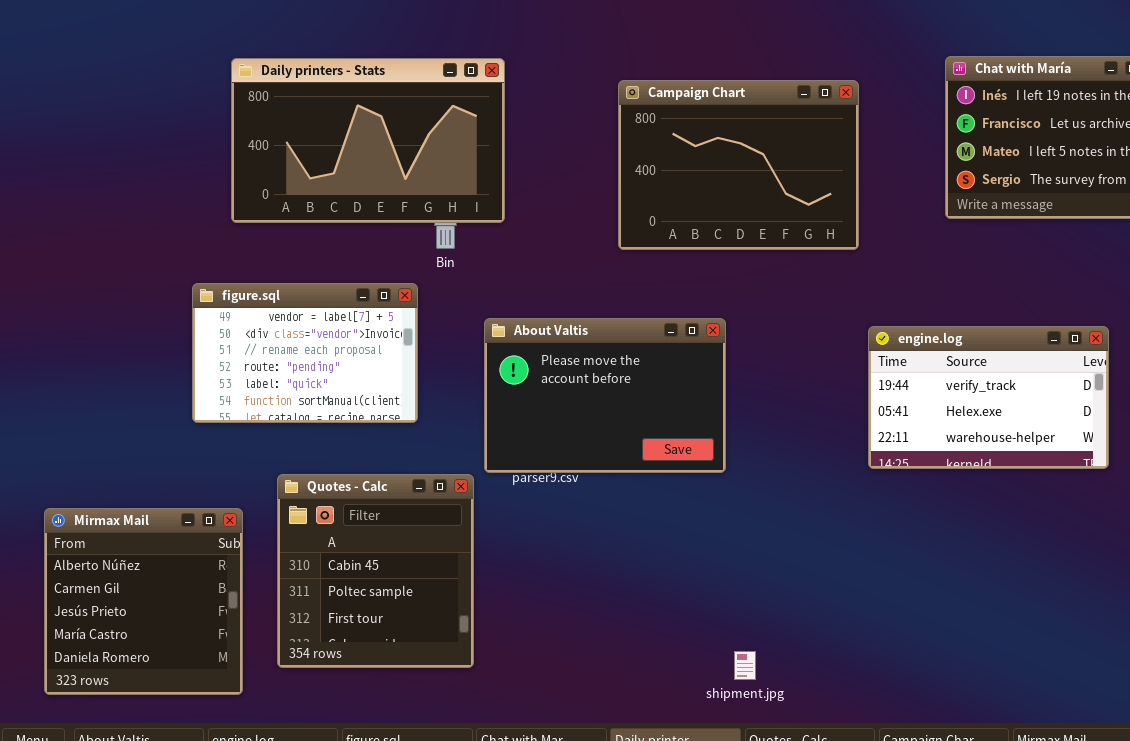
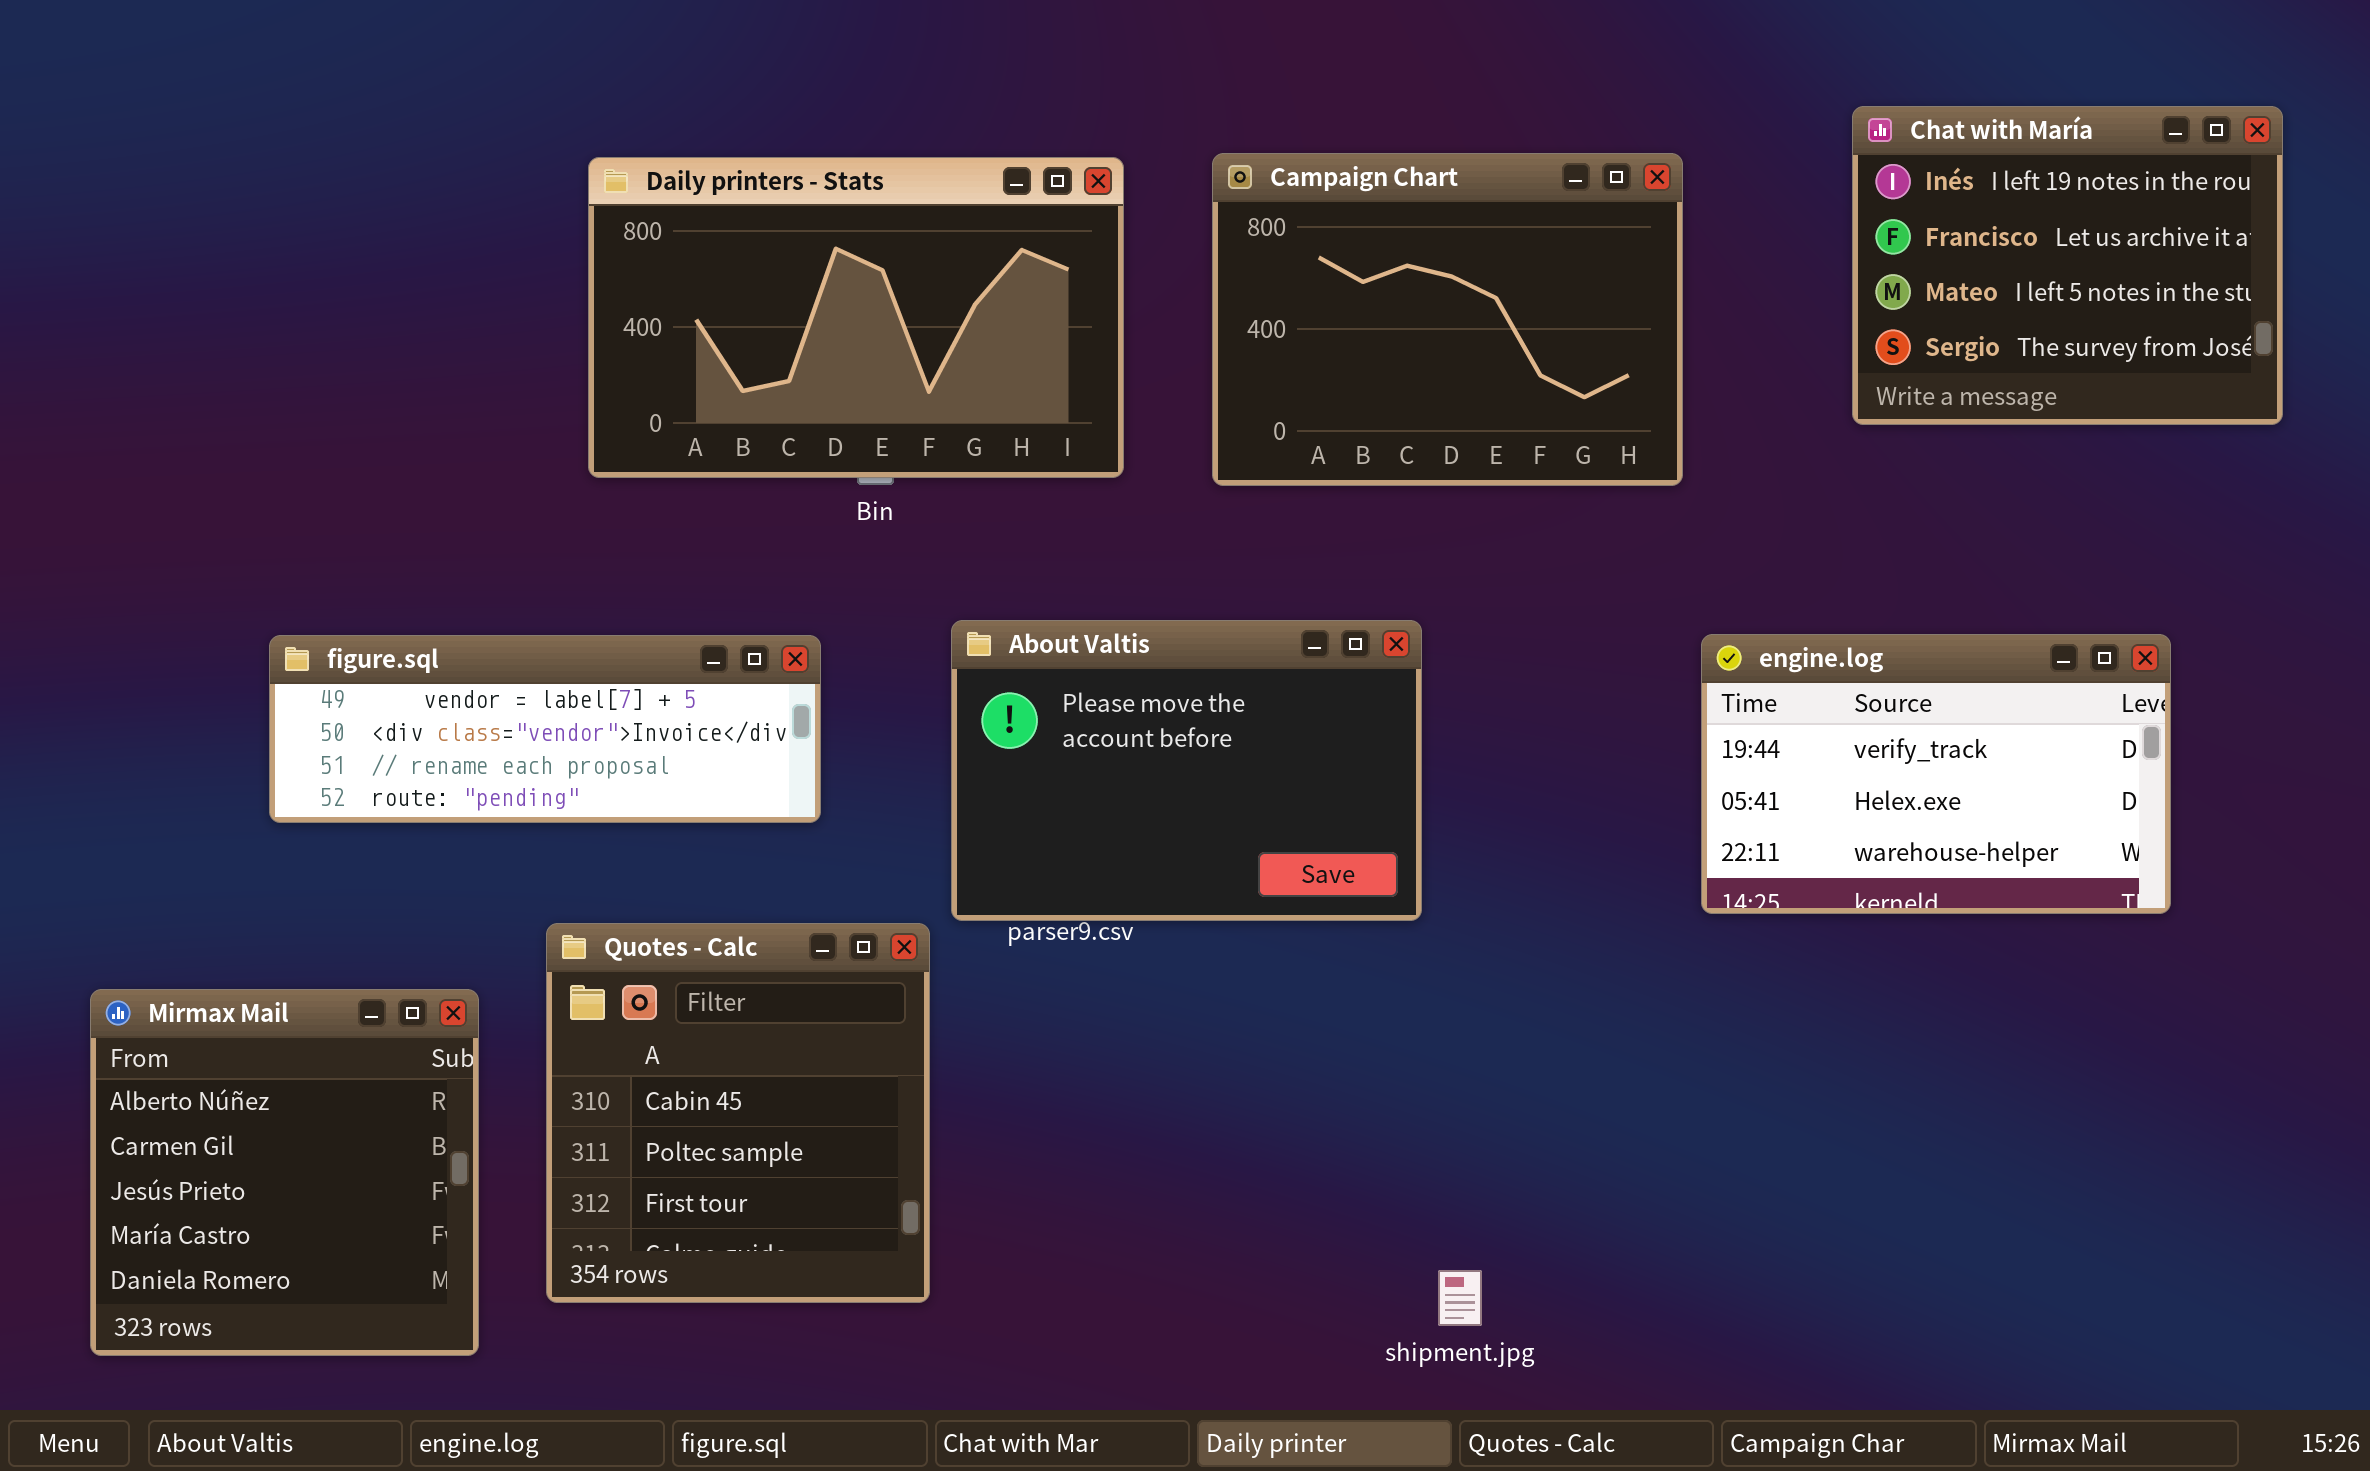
Daily printers - Stats: [231,58,505,223] -> [588,157,1124,478], moved
figure.sql: [192,283,418,423] -> [269,635,821,823], resized

